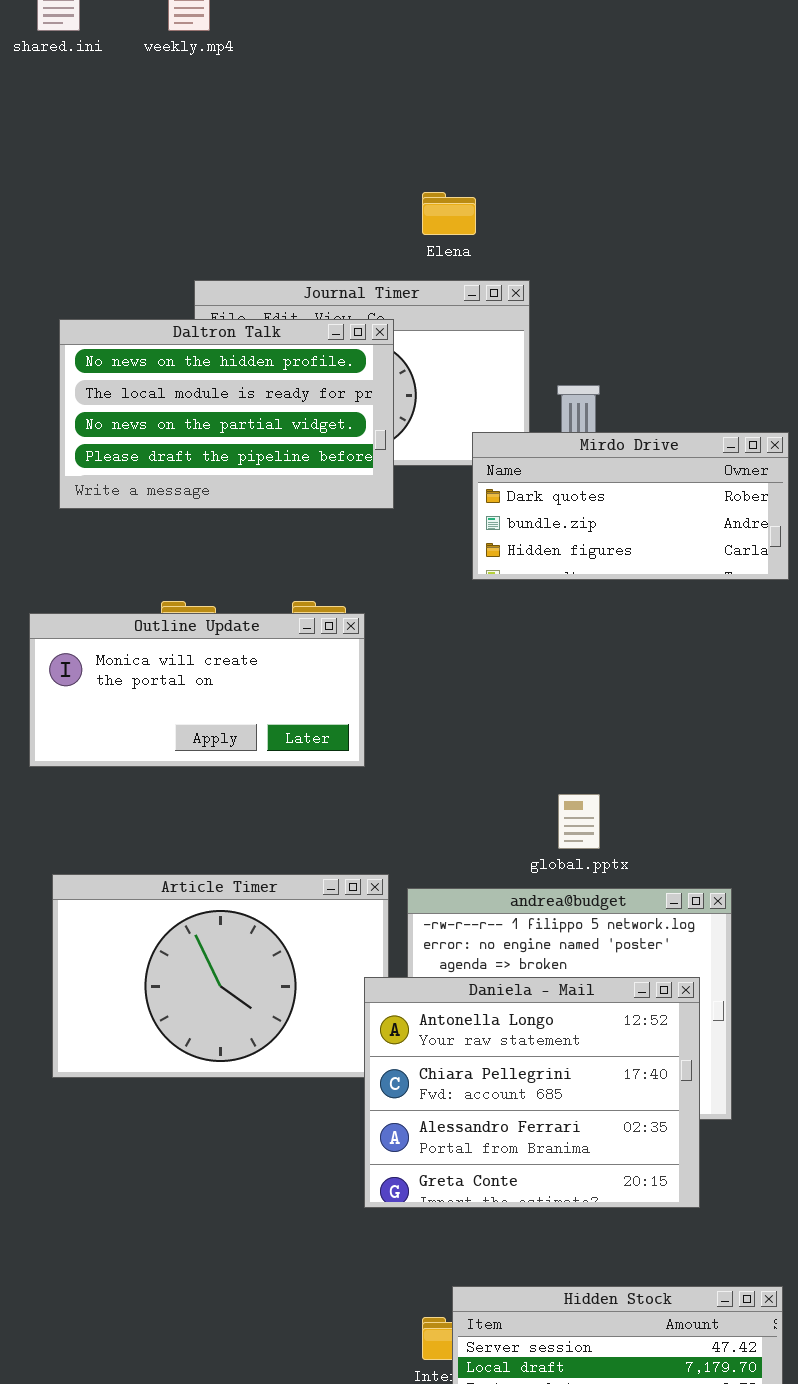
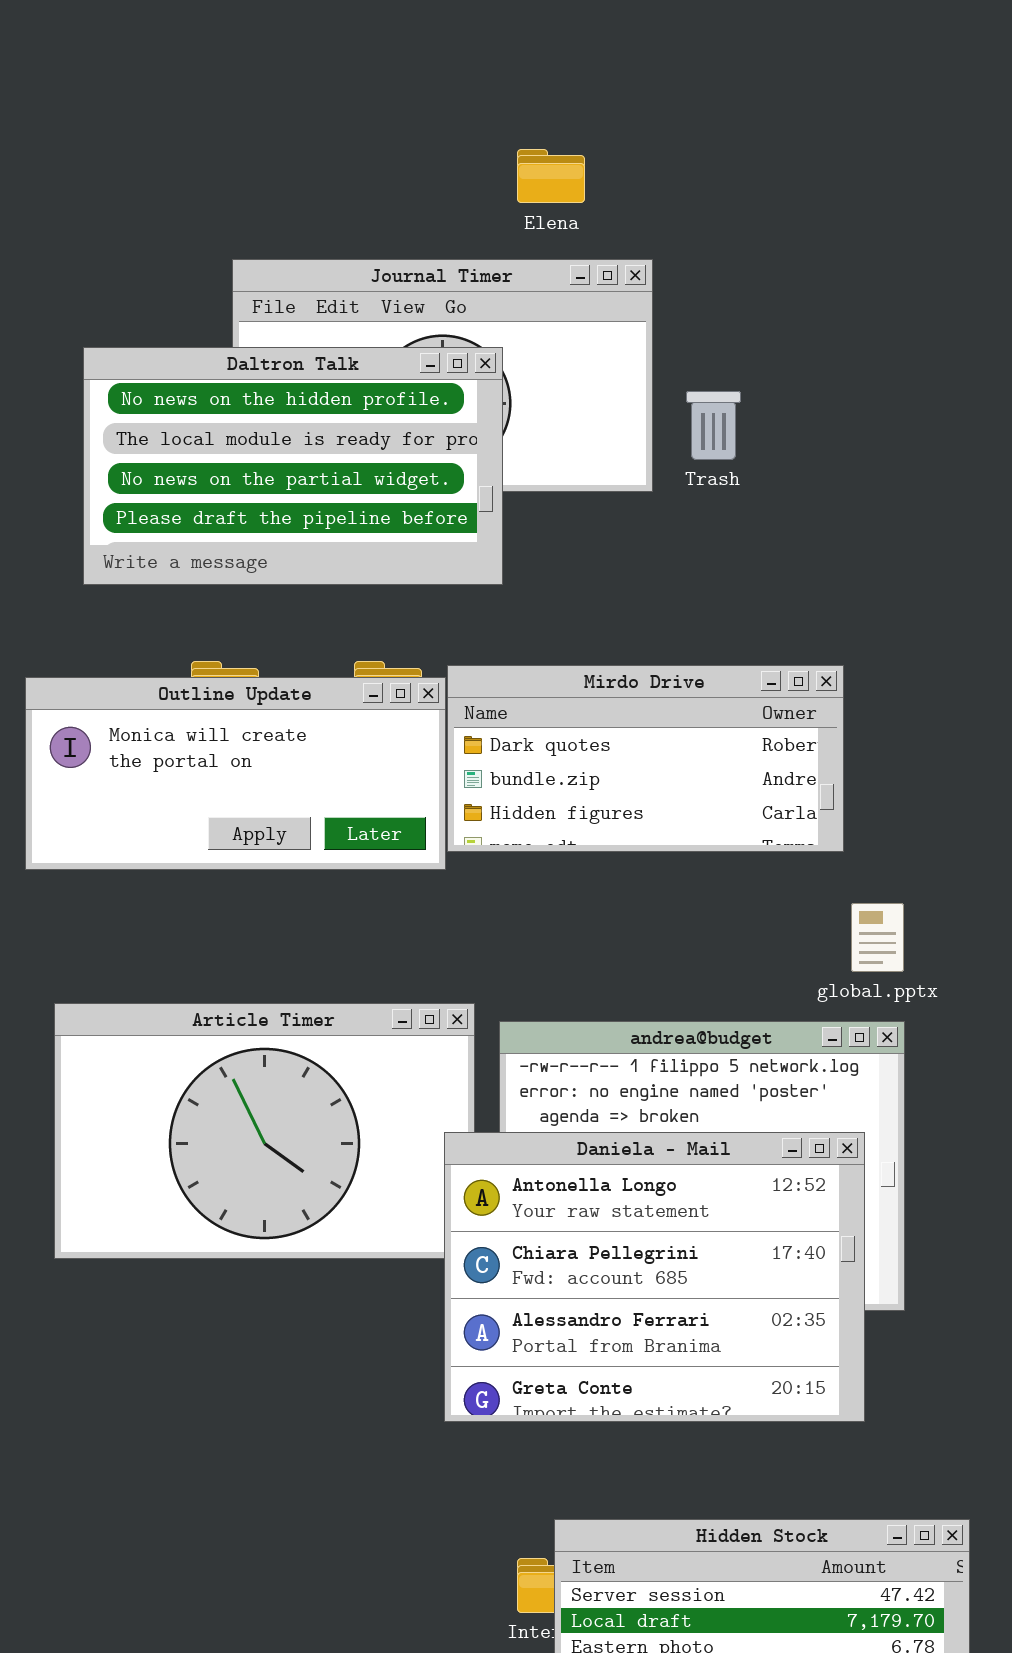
Daltron Talk: [59,319,394,509] -> [83,347,503,585], moved
Mirdo Drive: [472,432,789,580] -> [447,665,844,852], moved
global.pptx: [558,794,600,849] -> [851,903,904,972], moved

